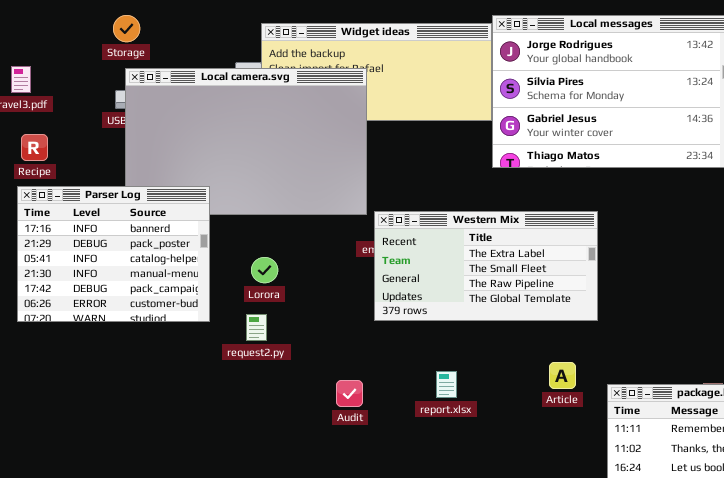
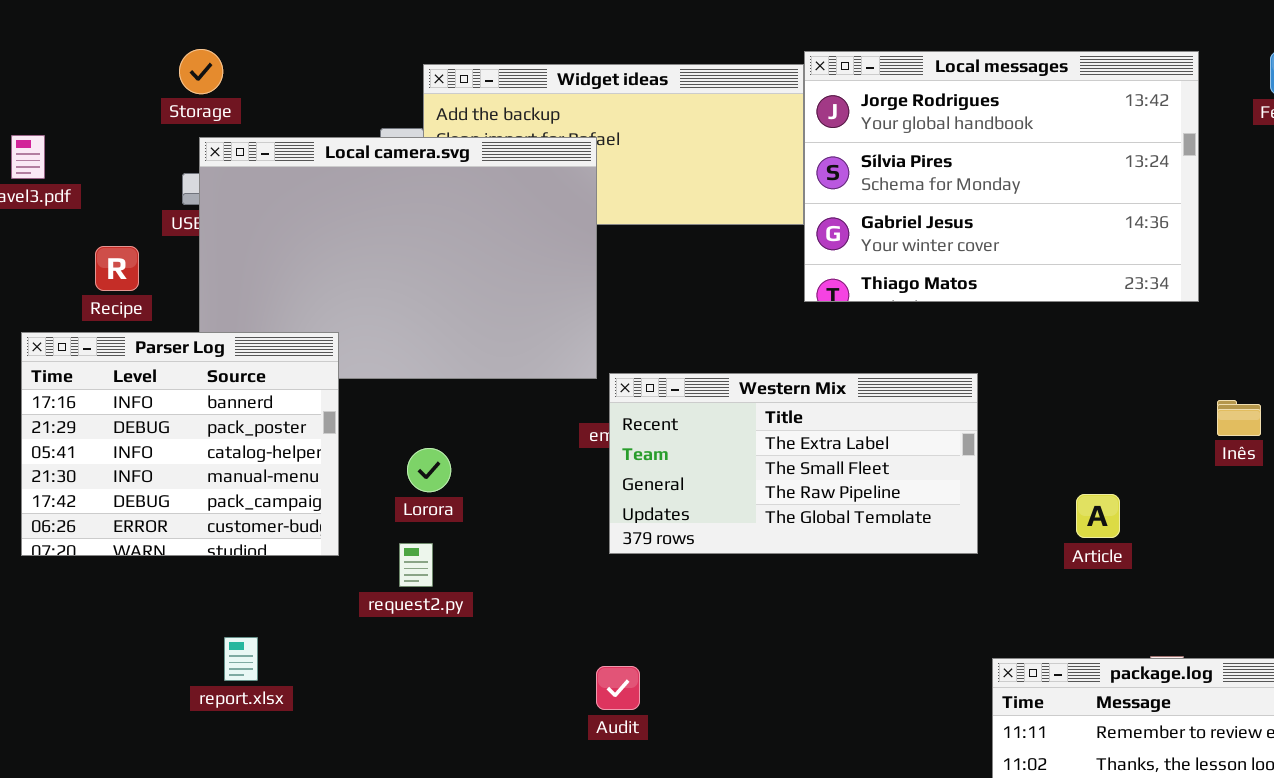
Recipe: [21,134,48,161] -> [95,246,139,291], moved
Article: [549,362,576,389] -> [1076,494,1120,538], moved
report.xlsx: [436,371,457,398] -> [224,637,258,681], moved
Audit: [336,380,363,407] -> [596,666,640,710], moved

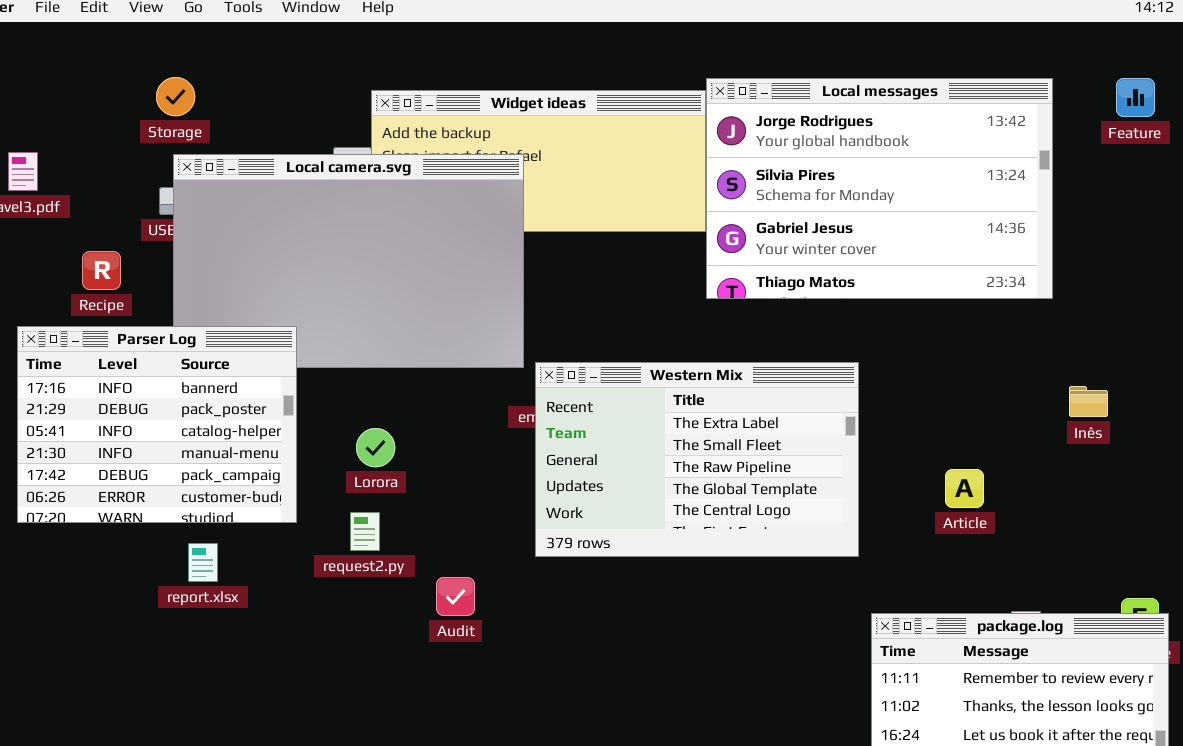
Western Mix: [609,373,978,554] -> [535,362,859,557], resized
report.xlsx: [224,637,258,681] -> [188,543,218,582], moved
Audit: [596,666,640,710] -> [436,577,475,616], moved

